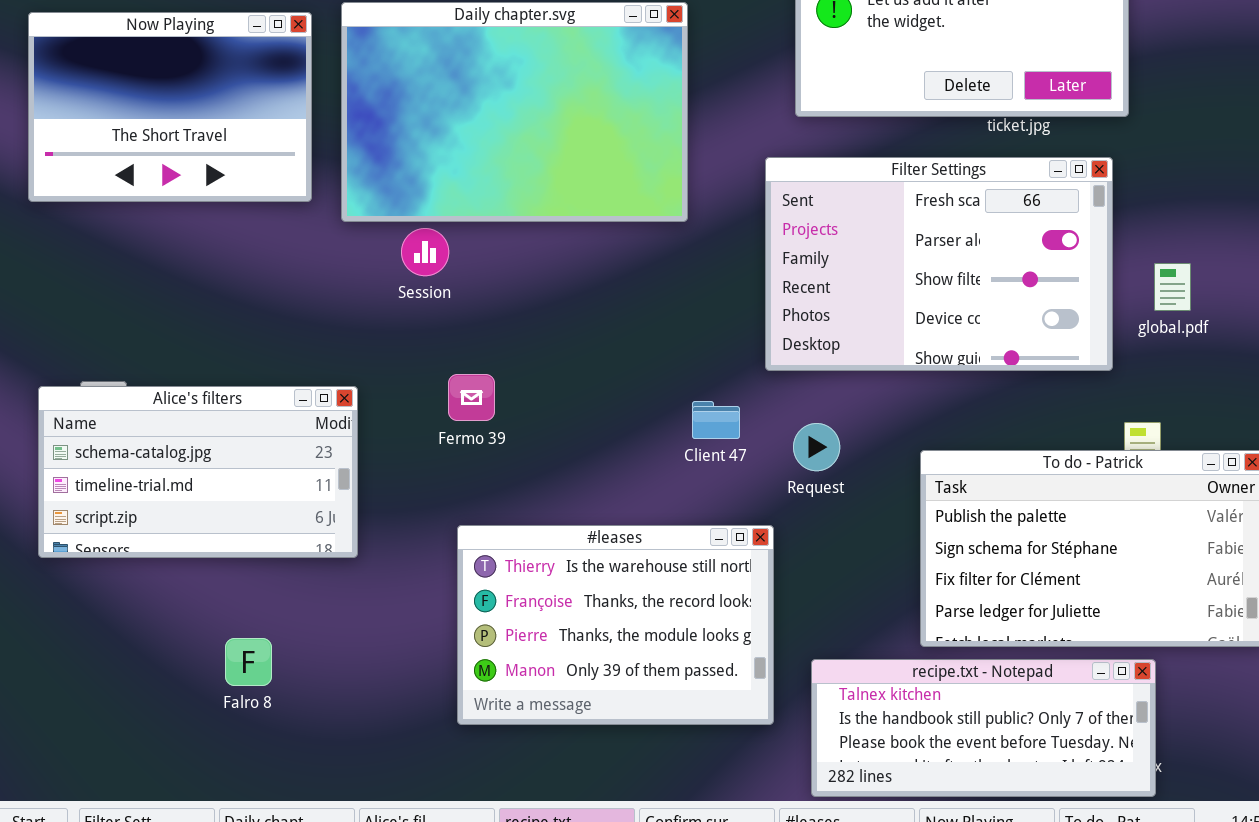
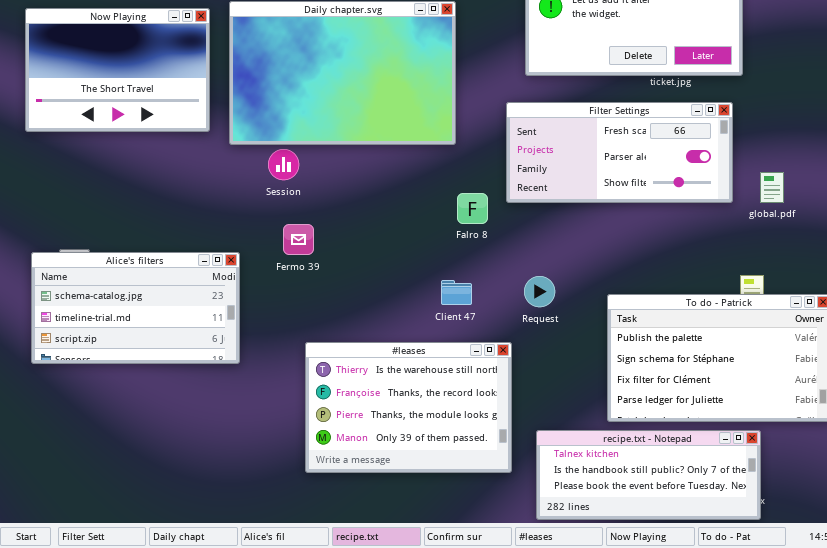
Filter Settings: [765,157,1113,371] -> [506,102,733,203], resized
Fermo 39: [448,374,495,421] -> [283,224,314,255], moved
Client 47: [692,401,740,439] -> [441,280,472,305], moved
Falro 8: [225,638,272,686] -> [457,193,488,224], moved

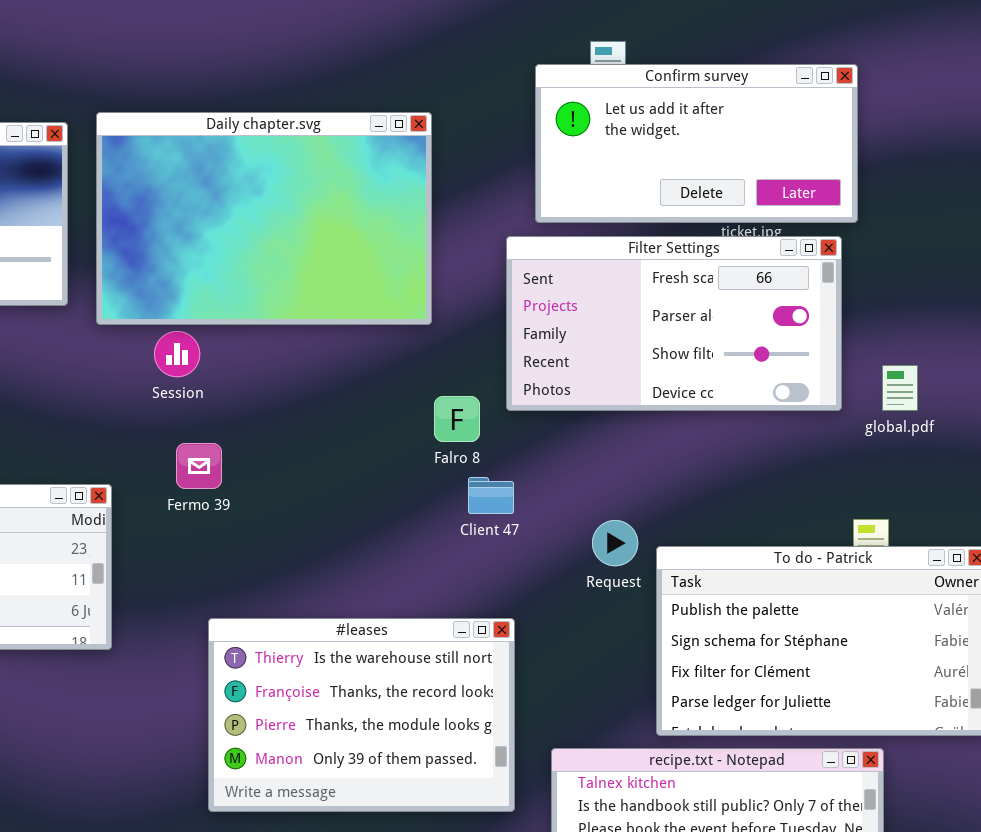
Filter Settings: [506,102,733,203] -> [506,236,842,411], resized
Request: [524,276,555,307] -> [592,520,638,566], moved
Client 47: [441,280,472,305] -> [468,477,514,514], moved

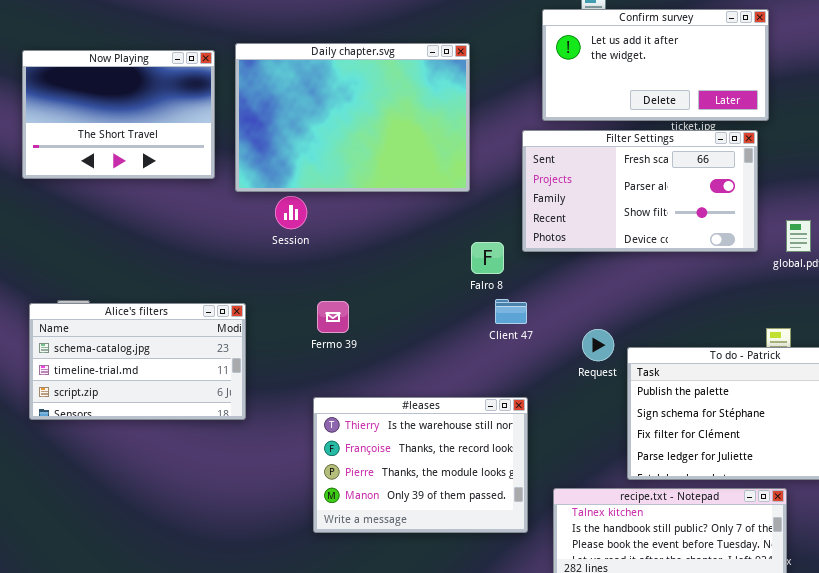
Fermo 39: [176,443,222,489] -> [317,301,349,333], moved

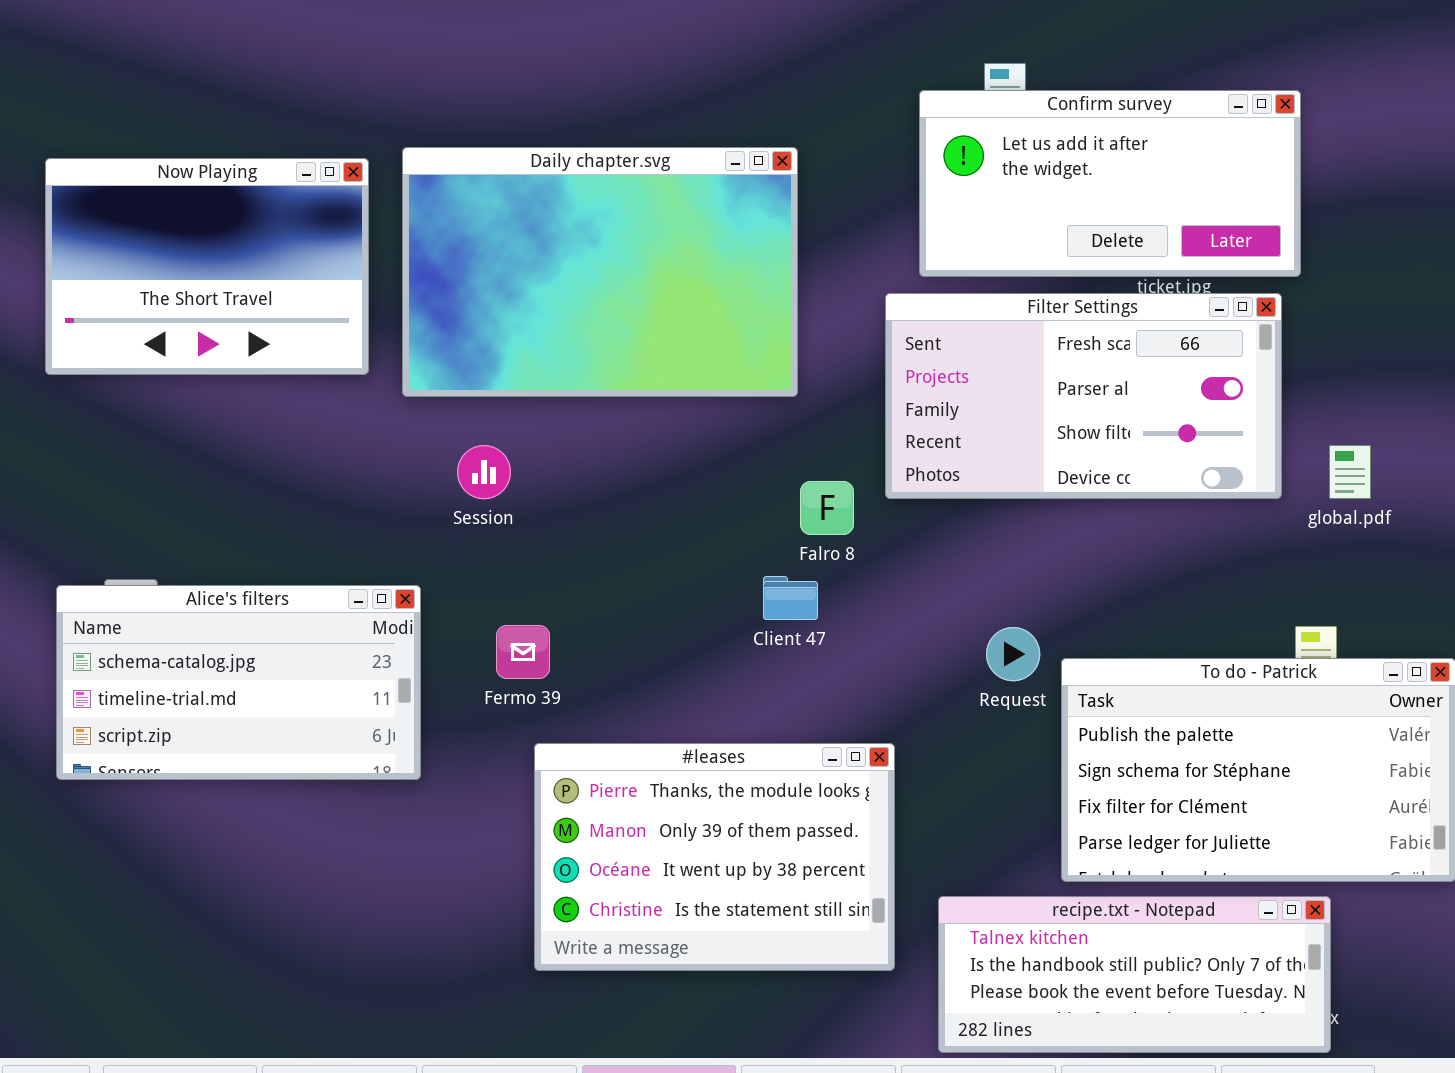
Session: [275,196,307,229] -> [457,445,511,499], moved
Client 47: [495,299,527,324] -> [763,576,818,620], moved
Fermo 39: [317,301,349,333] -> [496,625,550,679], moved
#leases: [313,397,528,533] -> [534,743,895,971], scrolled down 2 rows

